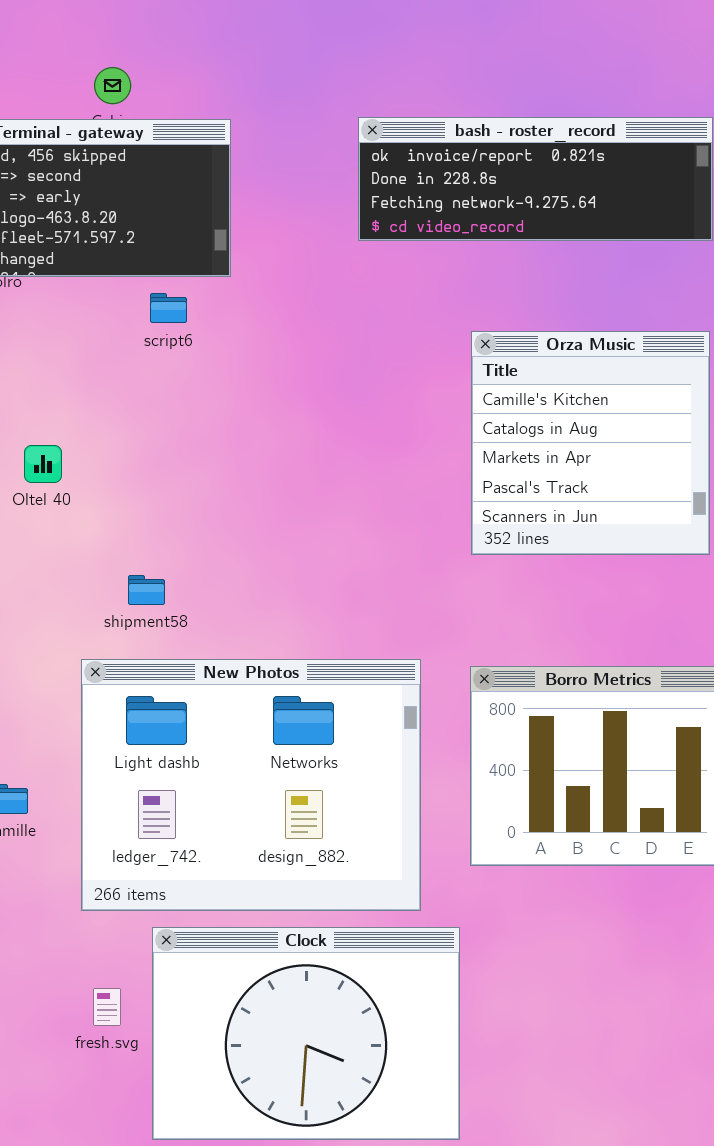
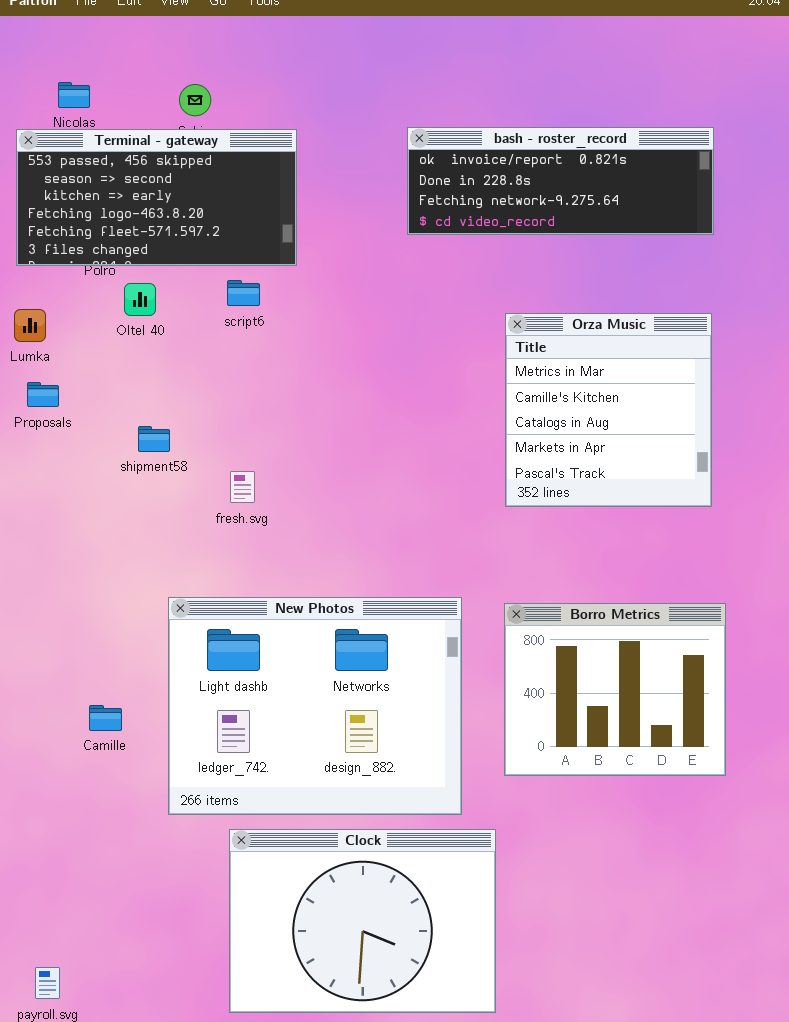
Orza Music: [471,331,710,555] -> [505,313,712,507], scrolled up 1 row
Oltel 40: [24,445,62,483] -> [124,283,156,316], moved
shipment58: [128,575,165,605] -> [138,426,170,452], moved
fresh.svg: [93,988,121,1026] -> [230,471,255,503], moved

